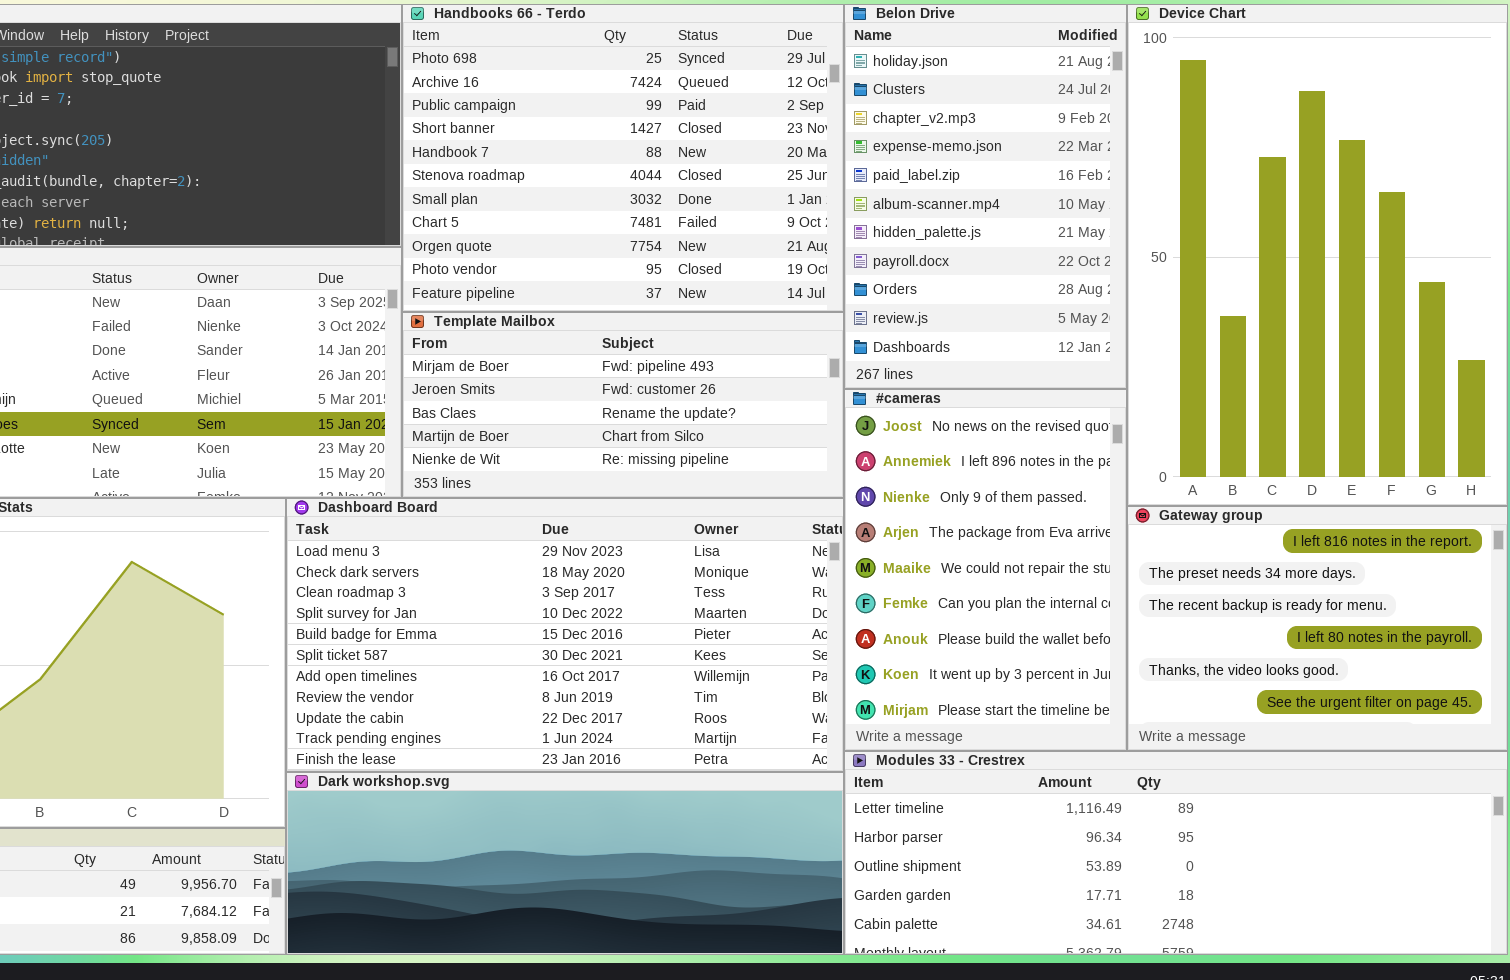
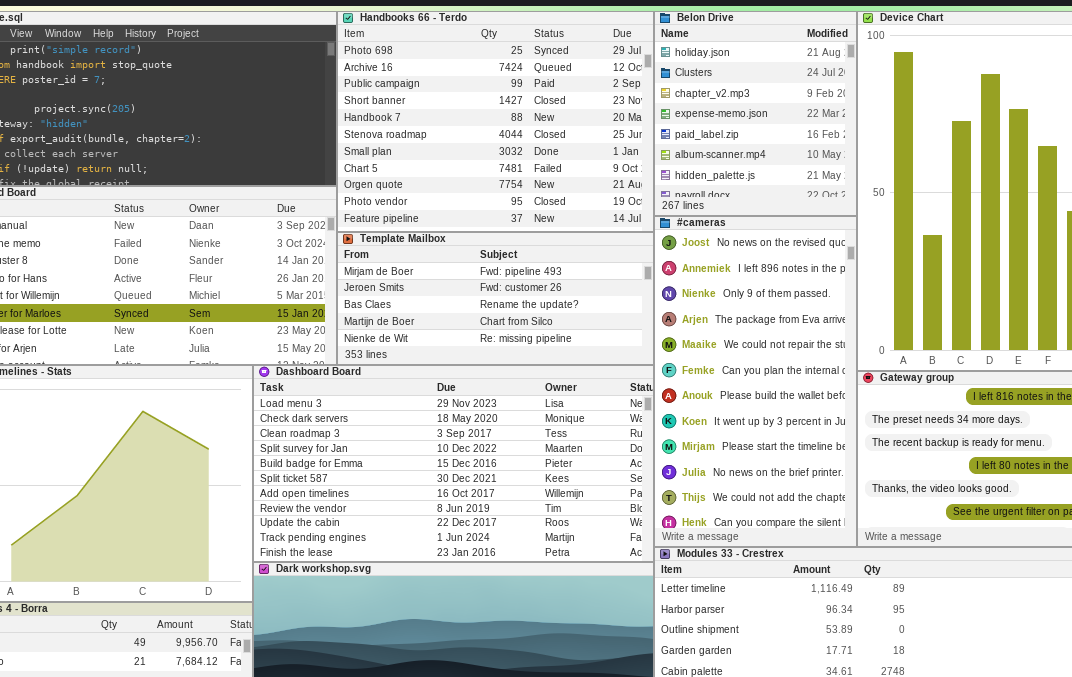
Belon Drive: [844,4,1127,389] -> [654,11,857,216], resized
#cameras: [844,389,1127,751] -> [654,216,857,547], resized

